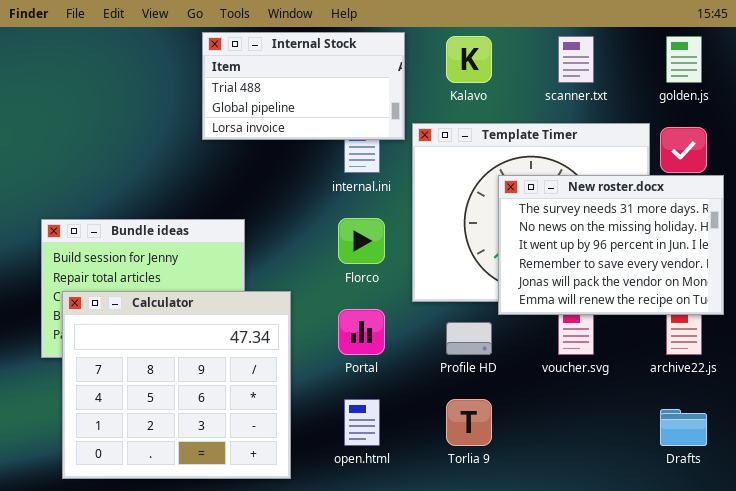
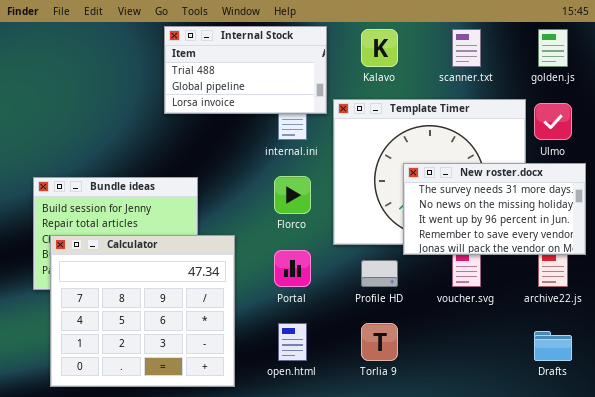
New roster.docx: [498,175,724,315] -> [403,163,586,255], resized

